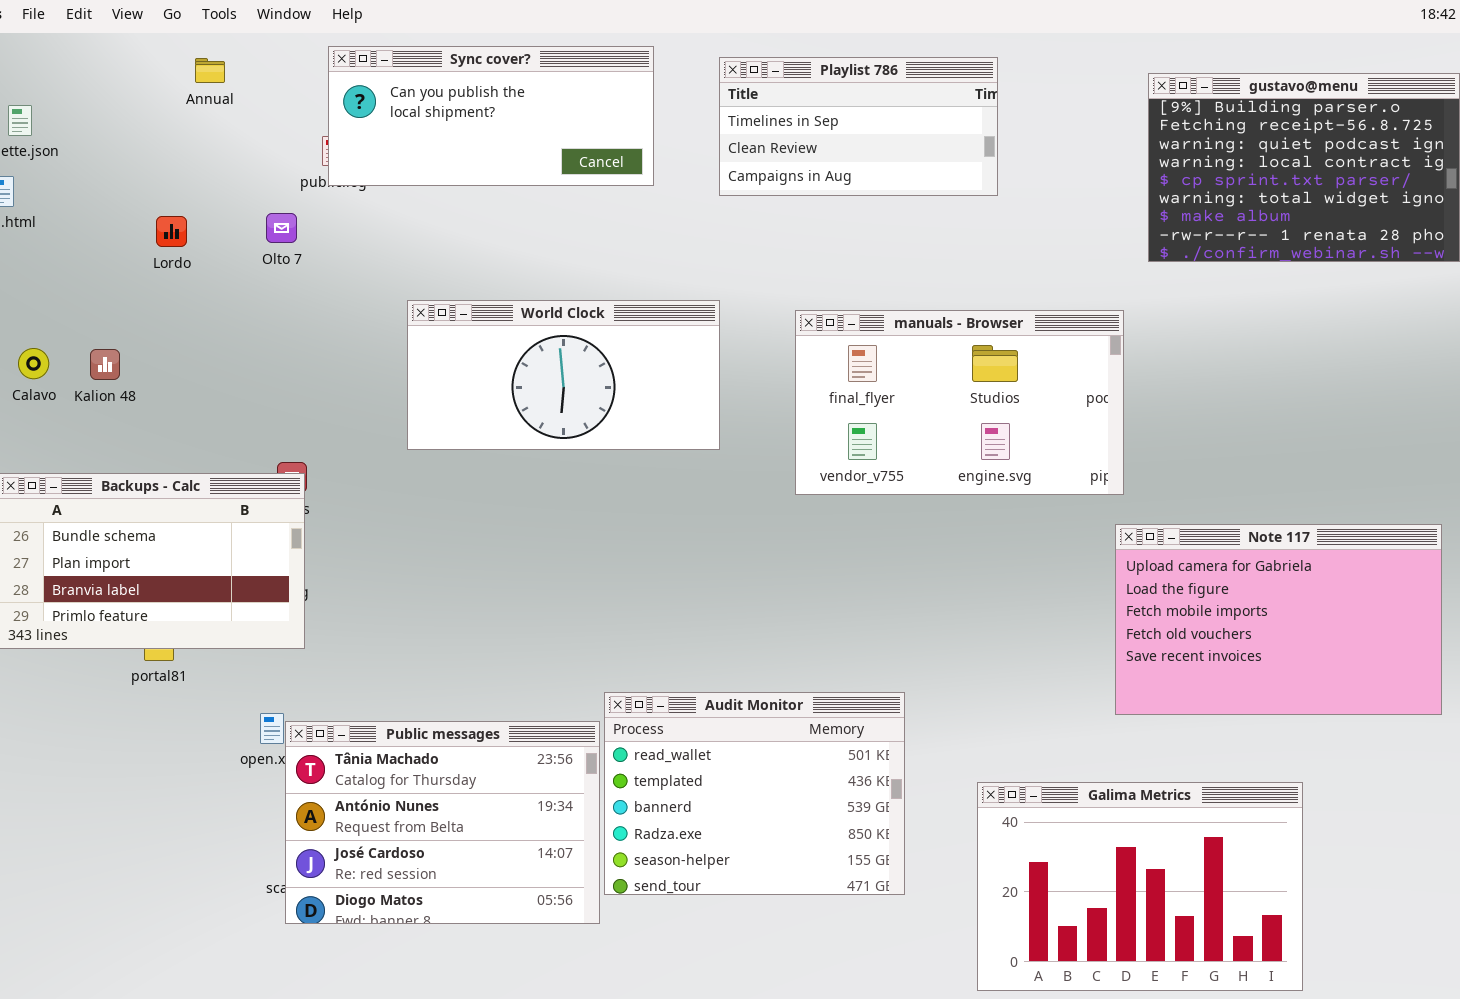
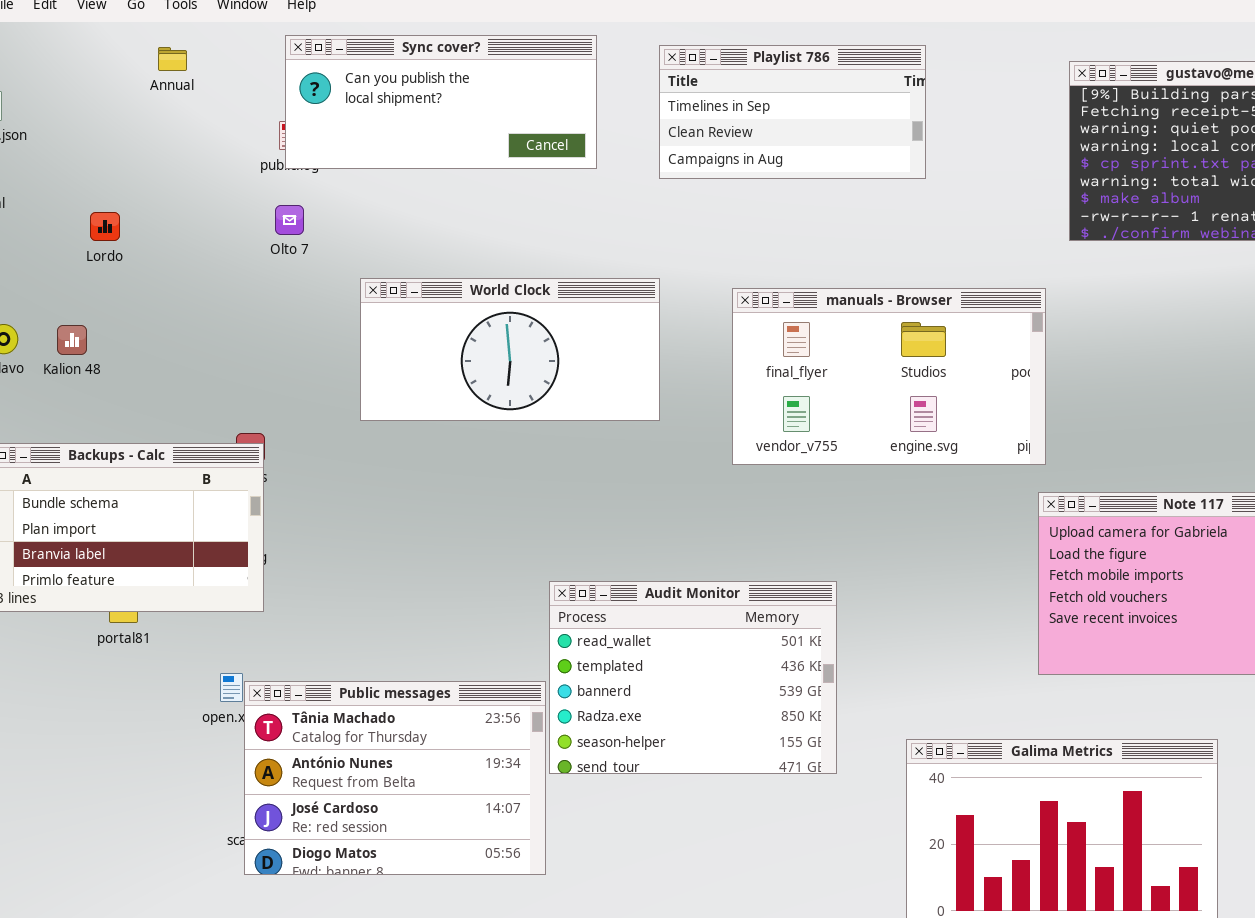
Olto 7: [266,213,297,243] -> [275,205,304,235], moved
Lordo: [156,216,187,247] -> [90,212,120,241], moved
Audit Monitor: [604,692,905,895] -> [549,581,837,774], moved

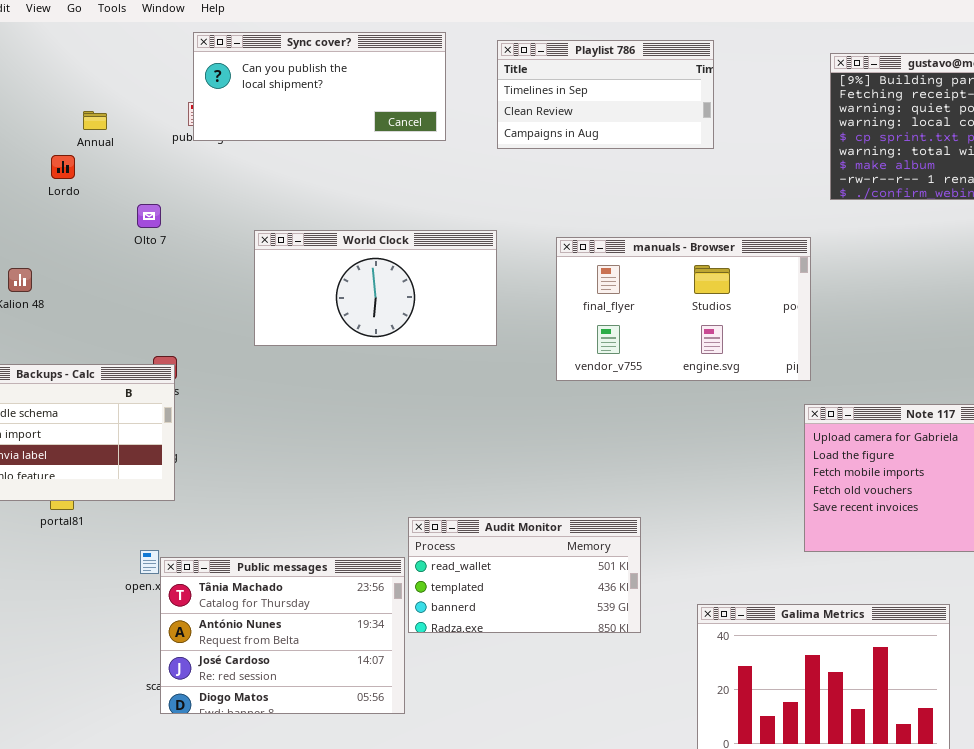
Annual: [158,47,187,71] -> [83,111,107,130], moved
Olto 7: [275,205,304,235] -> [137,204,161,228], moved
Lordo: [90,212,120,241] -> [51,155,75,179], moved
Audit Monitor: [549,581,837,774] -> [408,517,641,633], resized

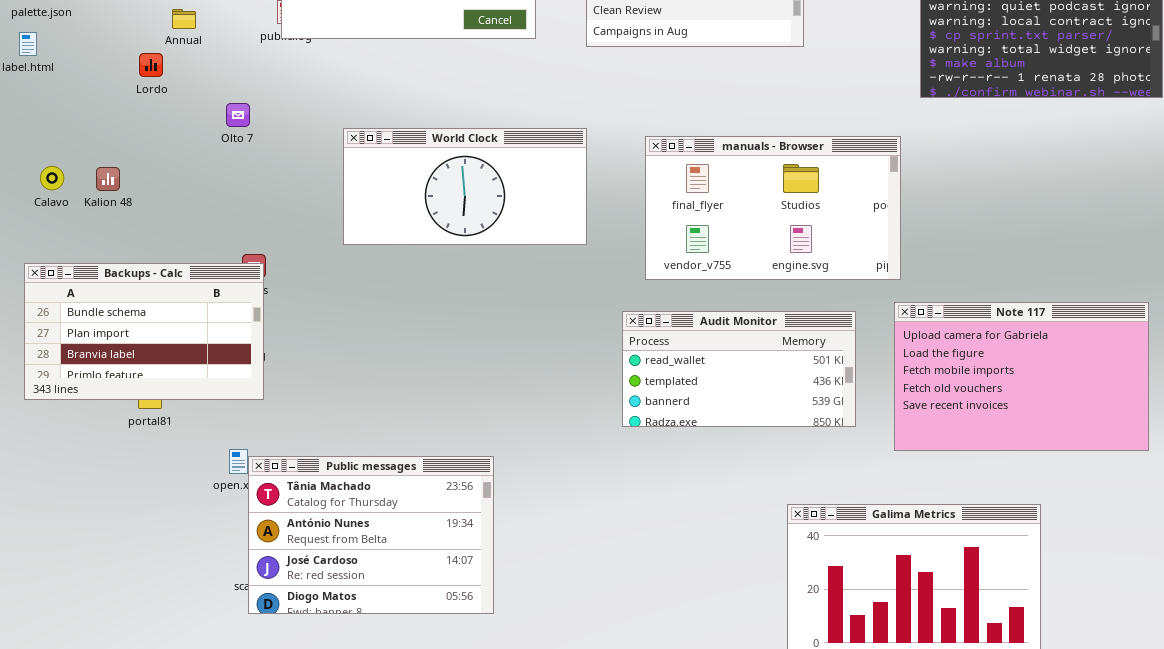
Audit Monitor: [408,517,641,633] -> [622,311,856,427], moved

